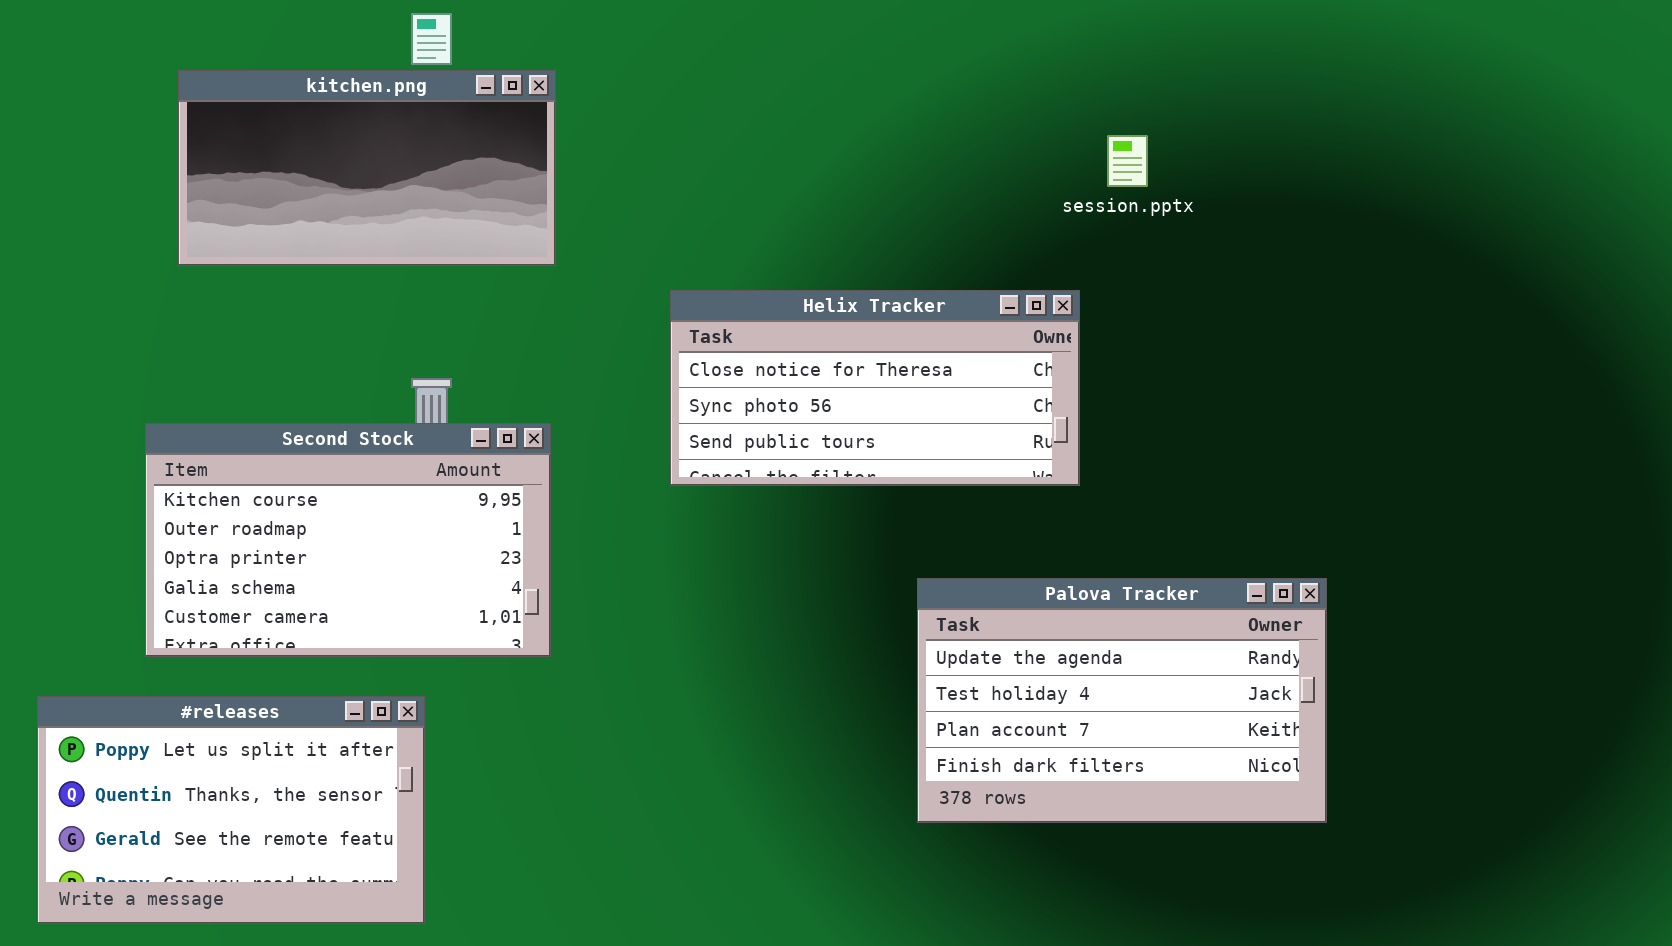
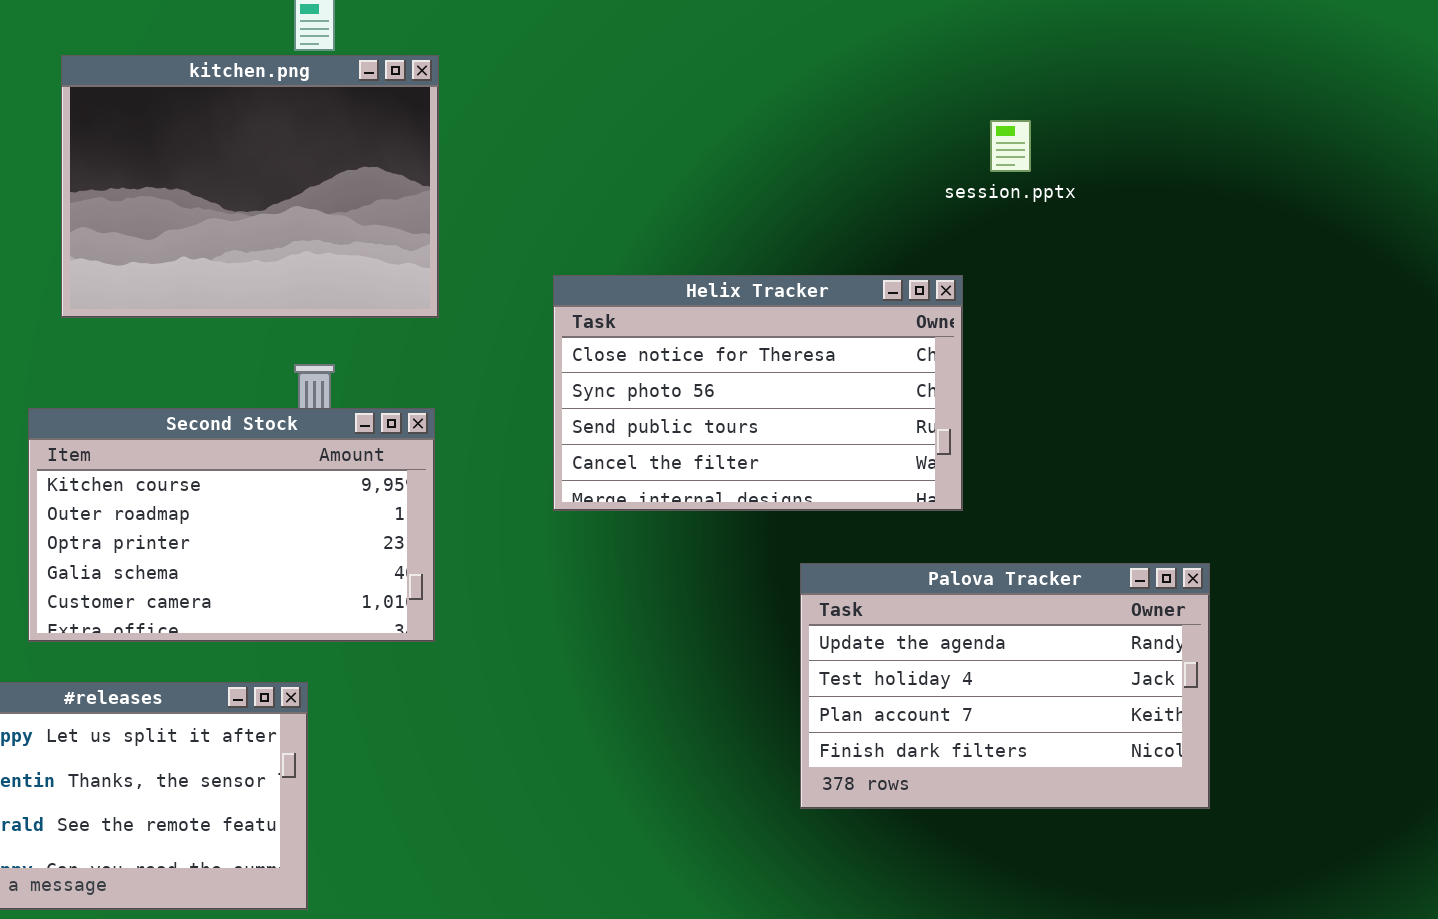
kitchen.png: [178,70,556,266] -> [61,55,439,318], resized
Helix Tracker: [670,290,1080,486] -> [553,275,963,511], resized

